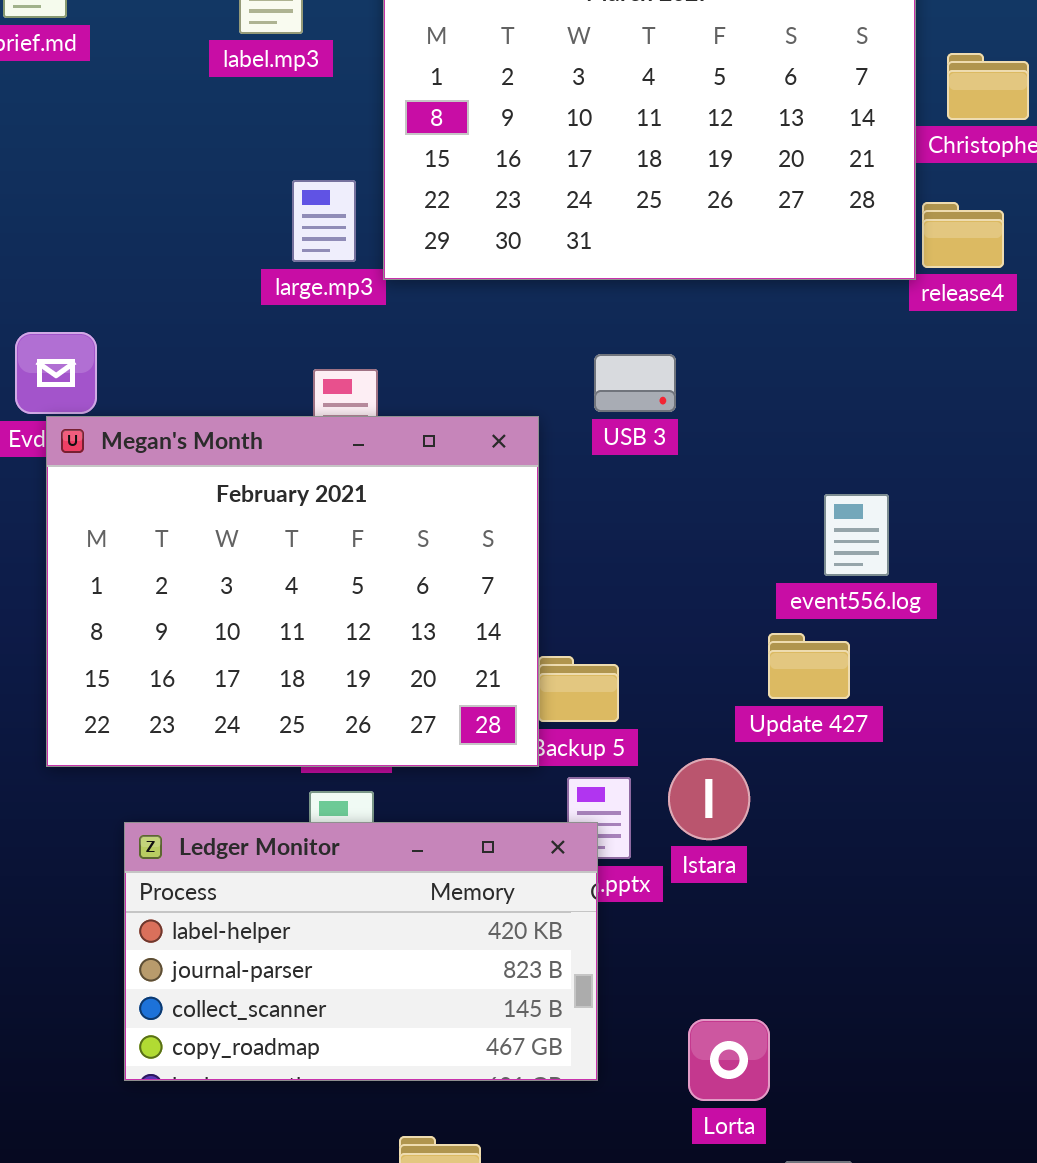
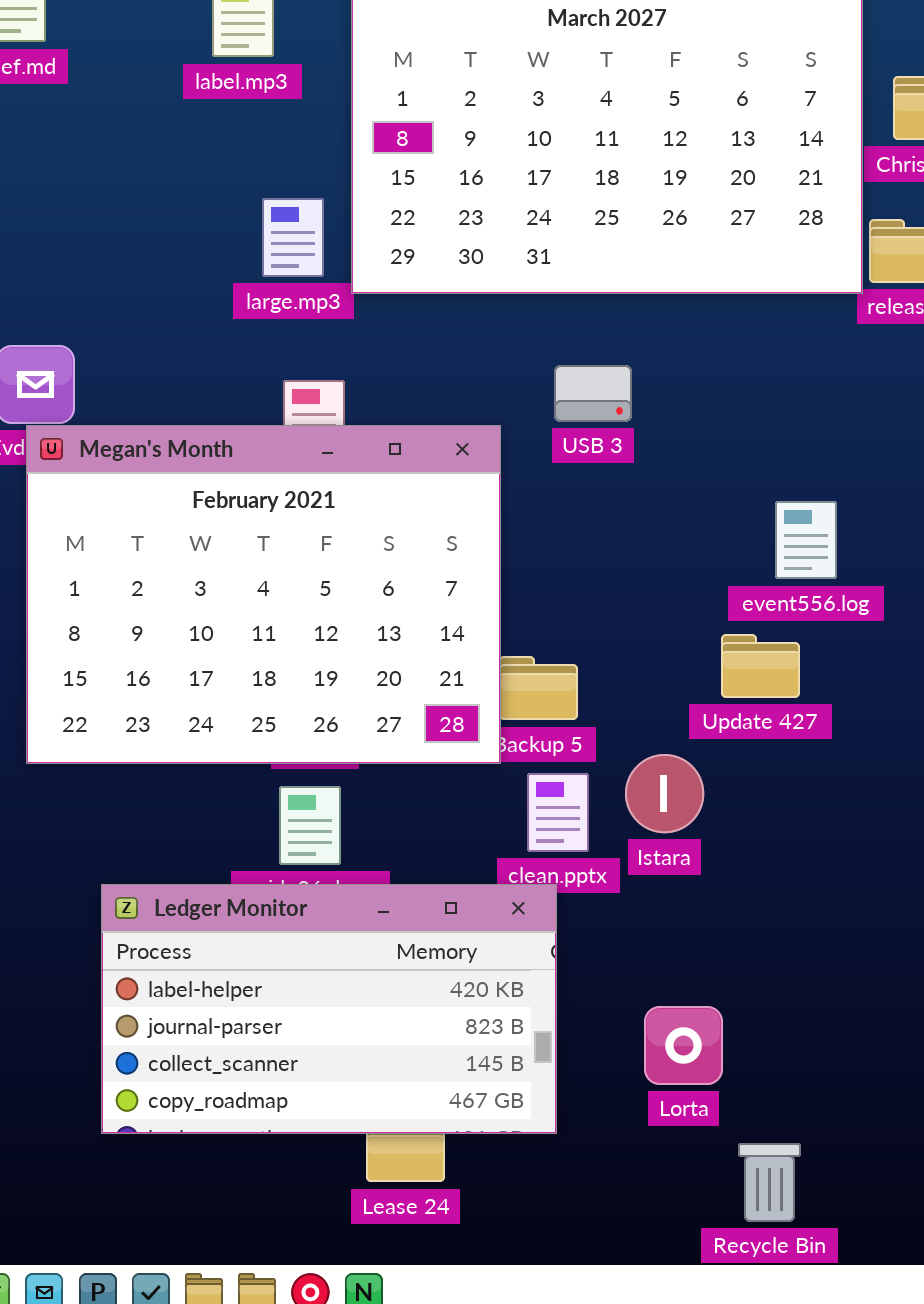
Ledger Monitor: [124,822,598,1081] -> [101,884,557,1134], moved

